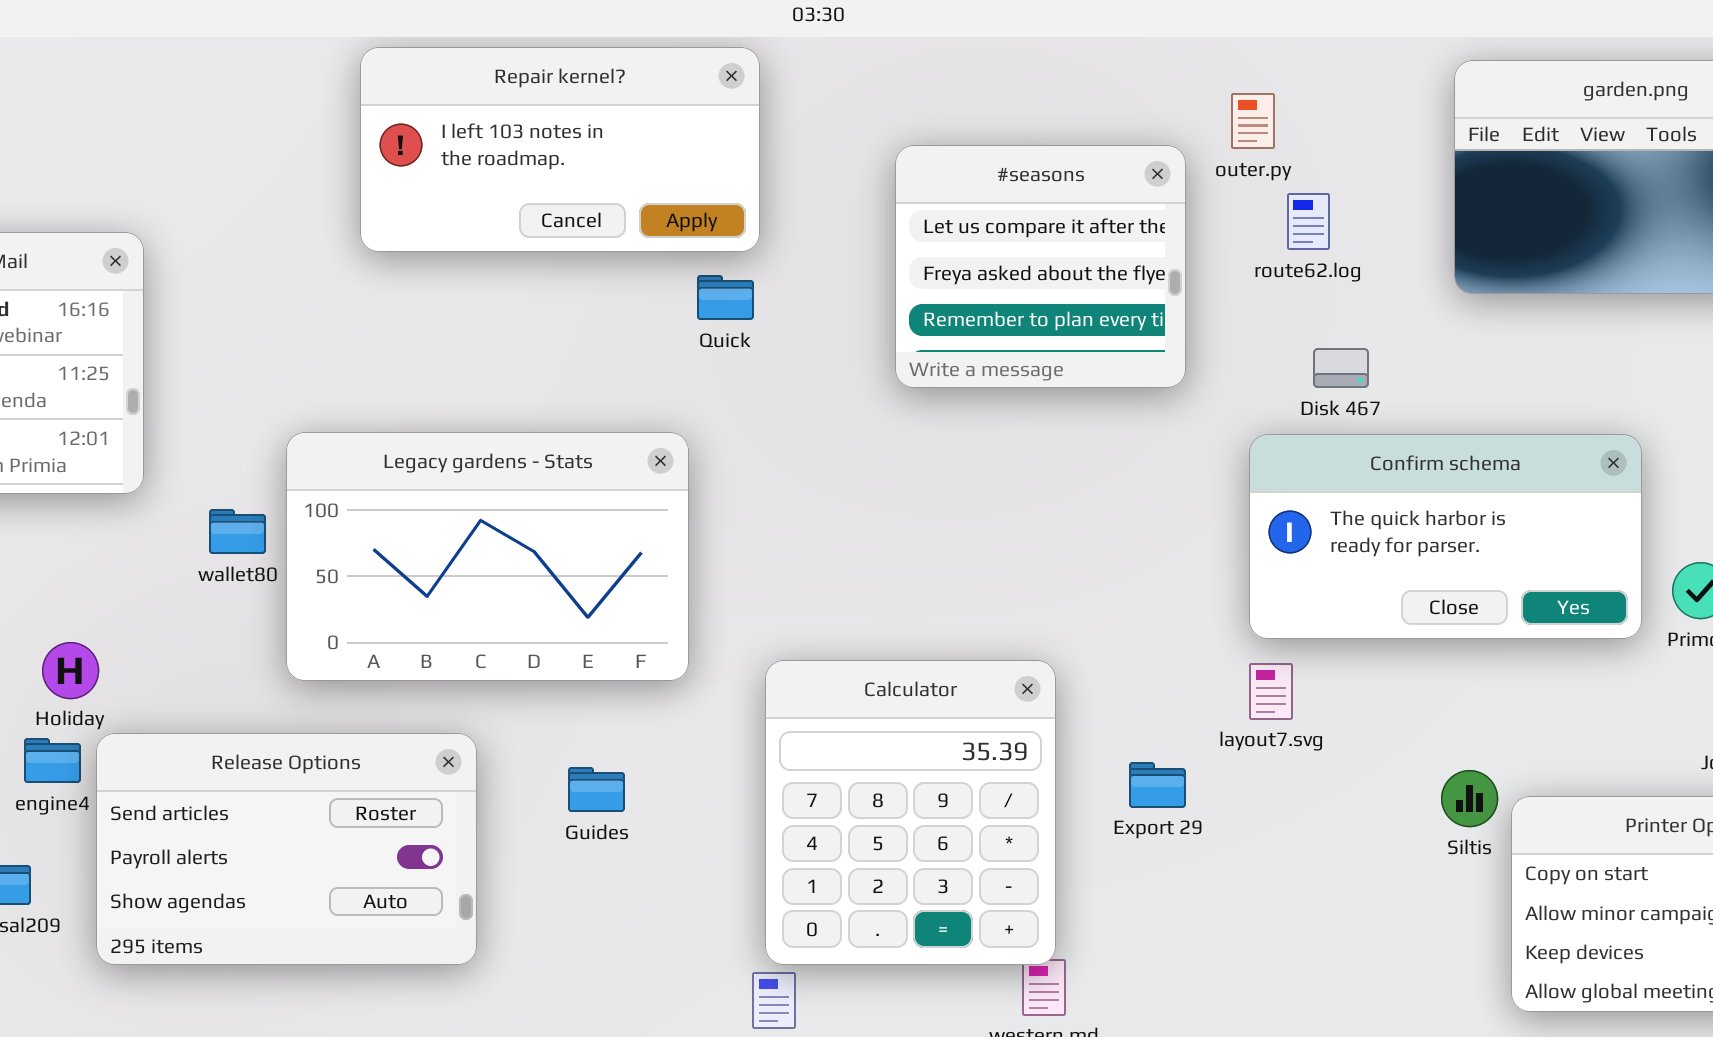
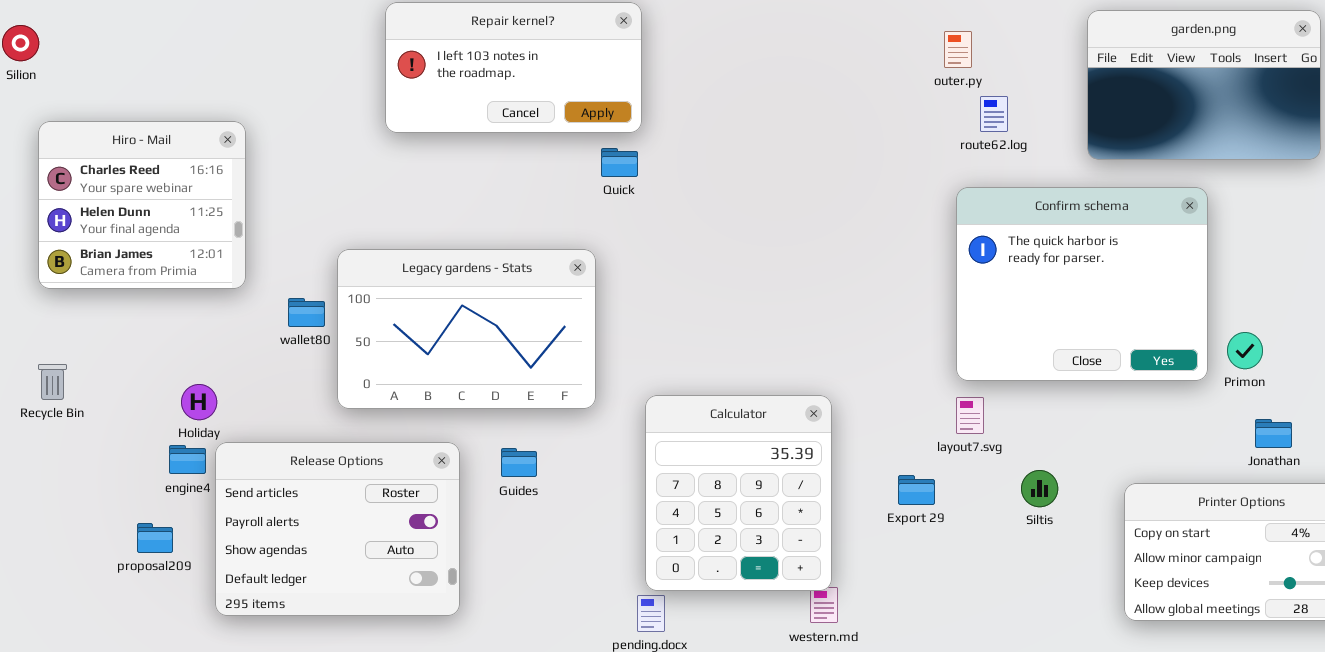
#seasons: [895,145,1186,388] -> none, closed
Confirm schema: [1249,434,1642,639] -> [956,187,1208,381], resized
Release Options: [96,733,477,965] -> [215,442,460,616], resized
Export 29: [1129,762,1186,808] -> [898,475,935,505], moved
Guides: [568,767,625,812] -> [501,448,537,477], moved
Siltis: [1441,770,1498,827] -> [1021,470,1058,507], moved

